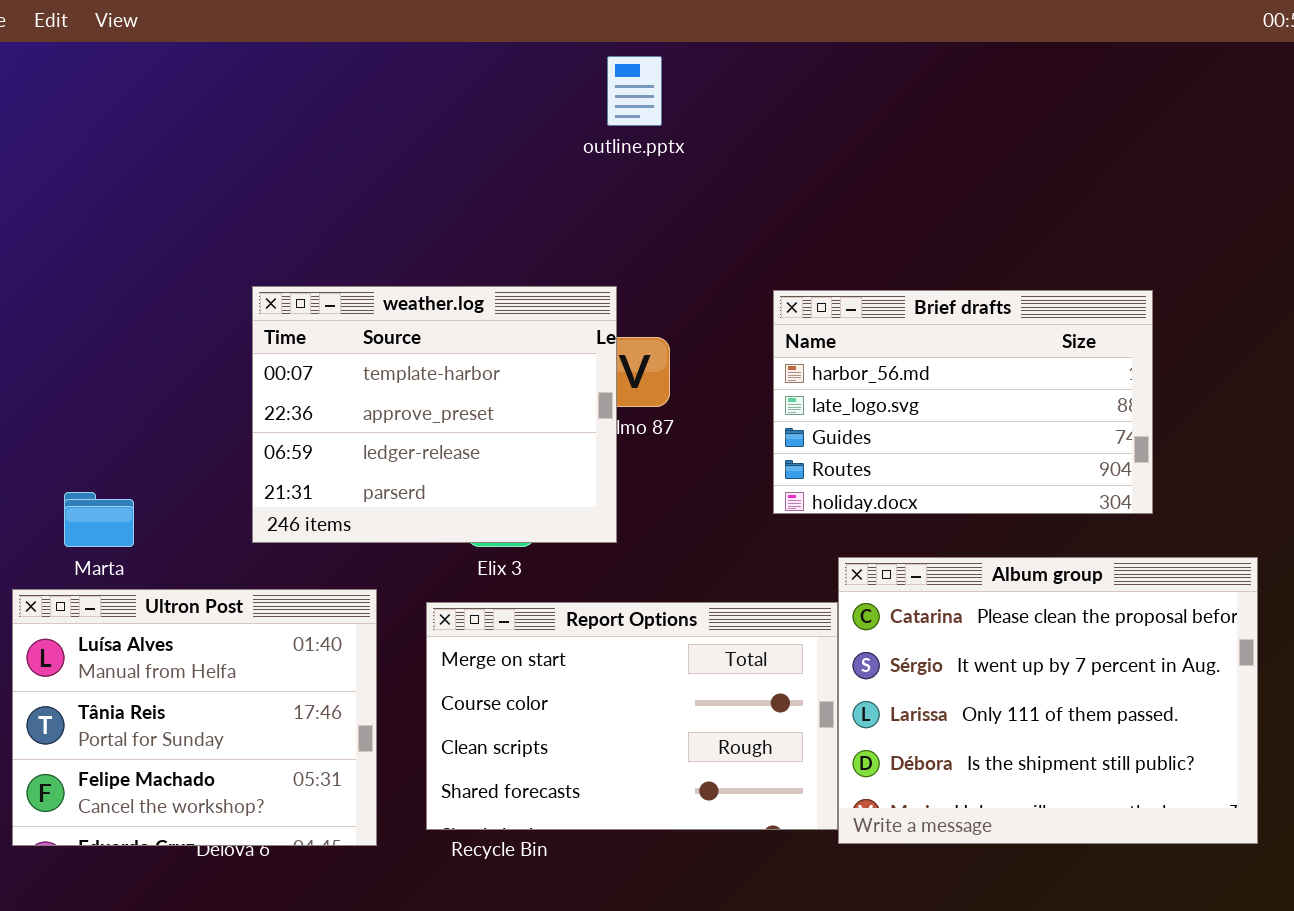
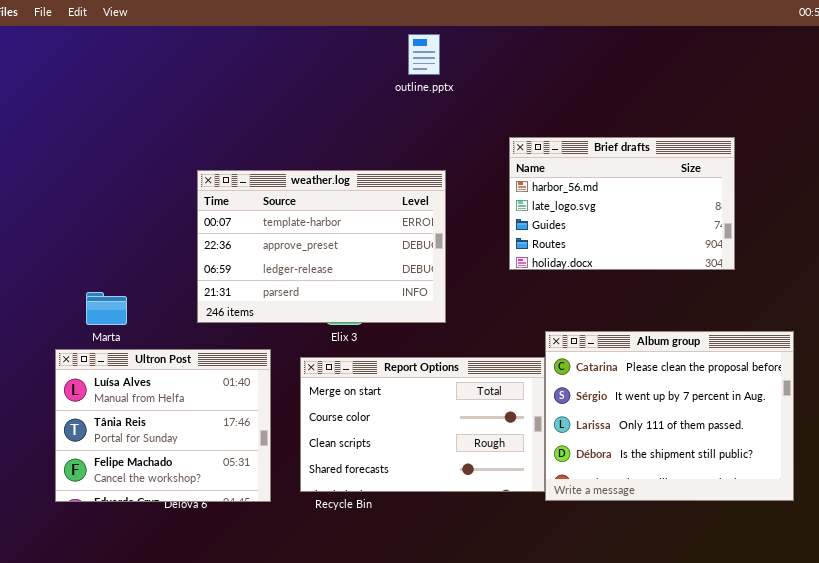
weather.log: [252,286,617,543] -> [197,170,446,323], resized
Brief drafts: [773,290,1153,514] -> [509,137,735,270], moved

